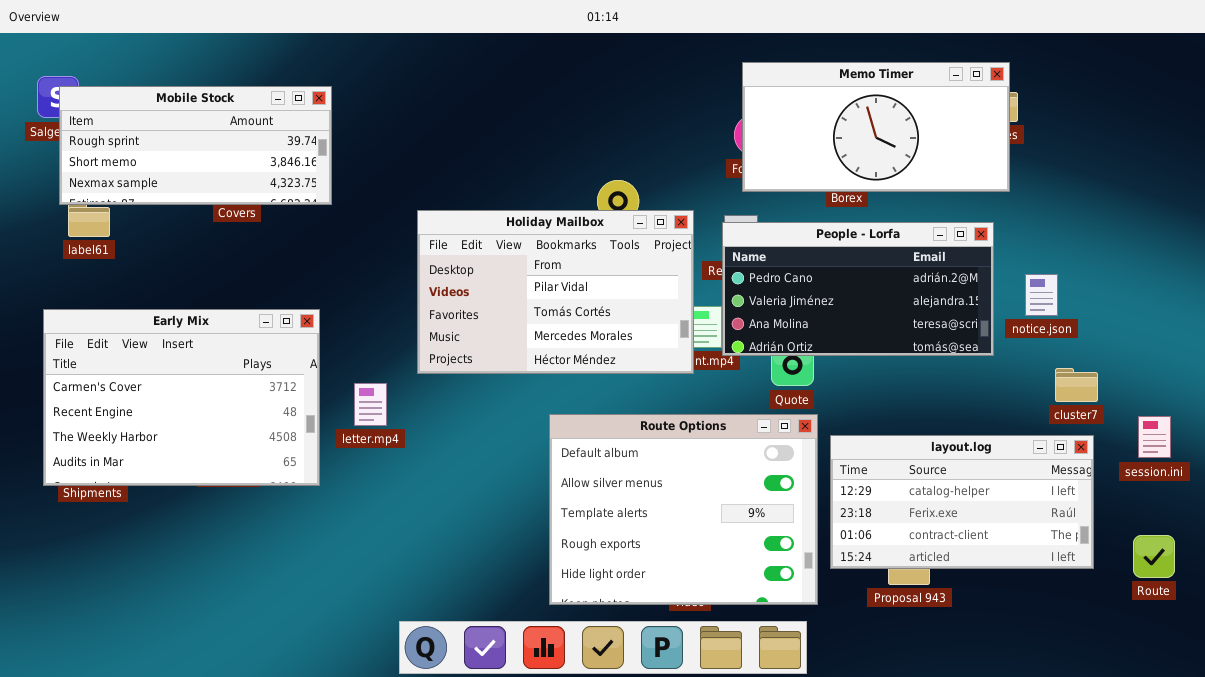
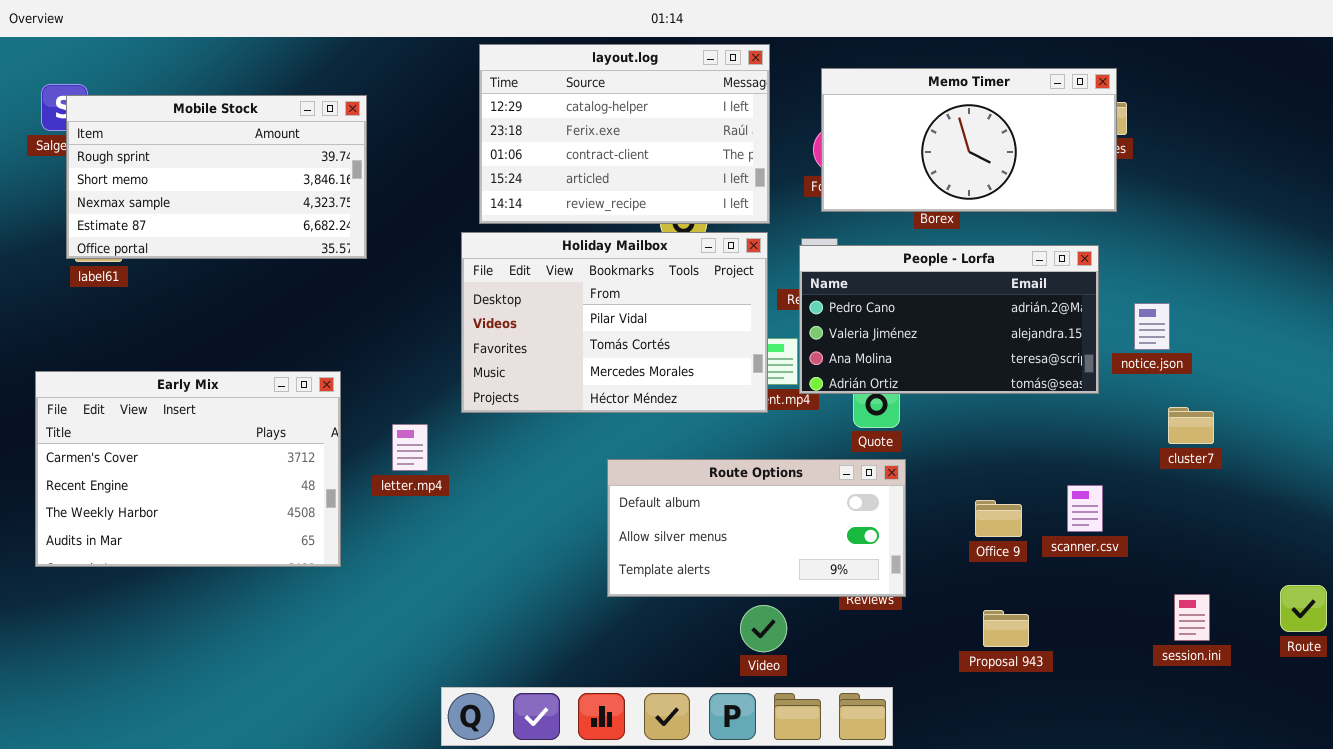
Mobile Stock: [59,86,332,205] -> [66,95,367,259], resized
Early Mix: [43,309,320,486] -> [35,371,341,567], moved
Route Options: [549,414,818,605] -> [607,459,906,597], resized
session.ini: [1138,416,1171,458] -> [1174,594,1210,641], moved
layout.log: [830,435,1094,569] -> [479,44,770,224], moved, resized
Route: [1133,535,1175,578] -> [1280,585,1327,632], moved

